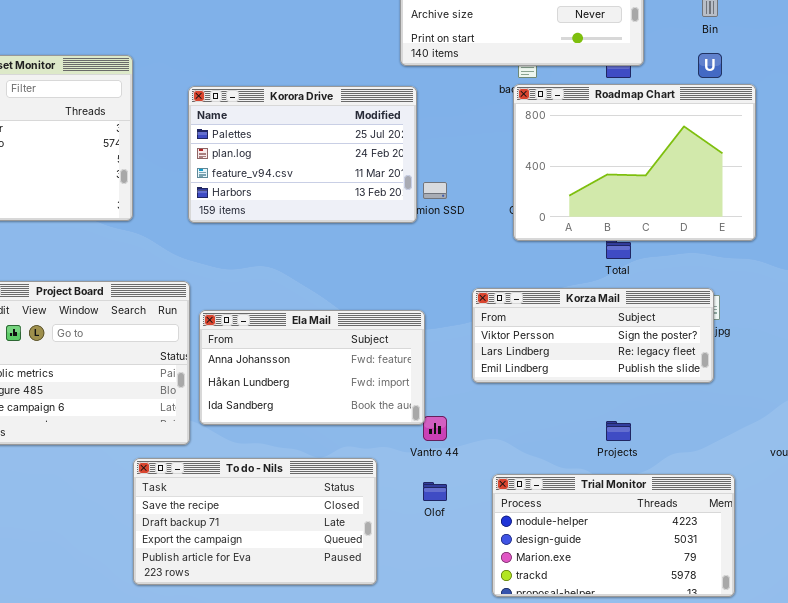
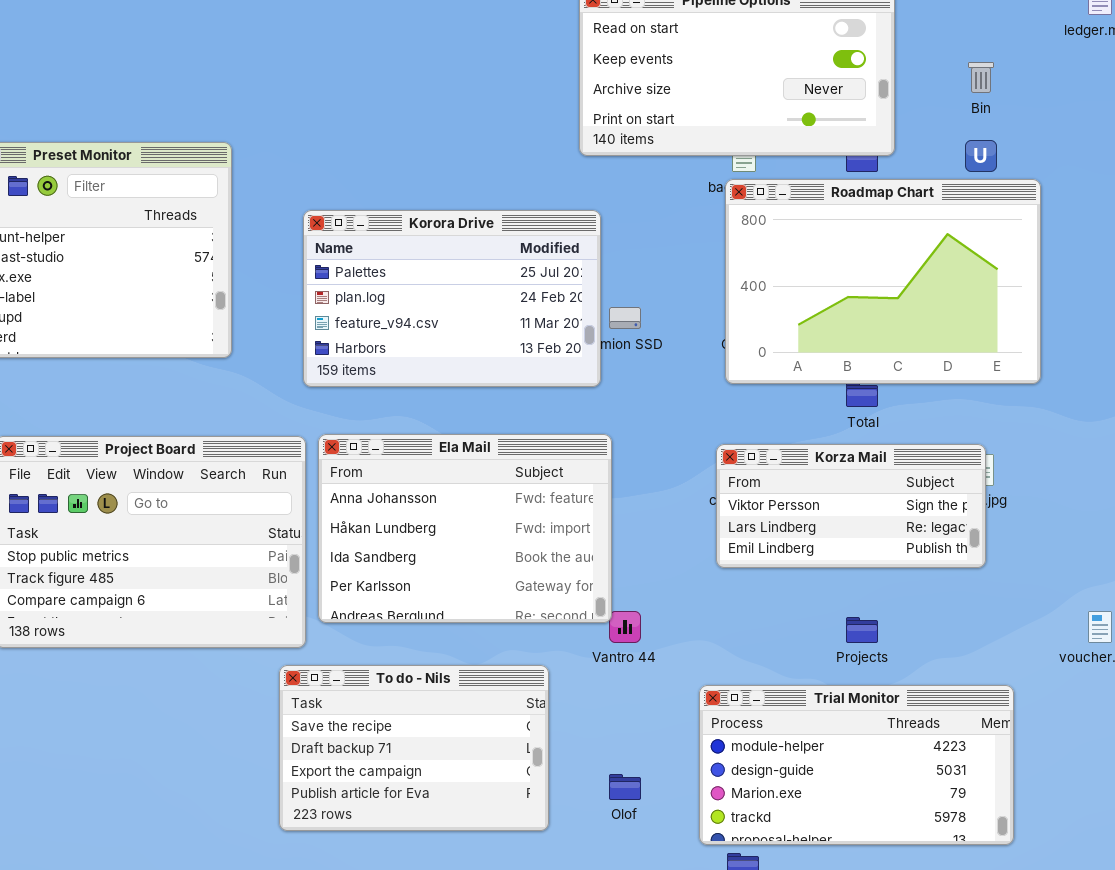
Korora Drive: [188,86,417,223] -> [303,210,601,387], moved
Korza Mail: [472,288,714,383] -> [716,444,986,568], resized
Ela Mail: [199,310,425,425] -> [318,434,612,623], resized
To do - Nils: [133,458,377,585] -> [279,665,549,831], resized
Olof: [423,482,447,501] -> [609,774,641,800], moved

